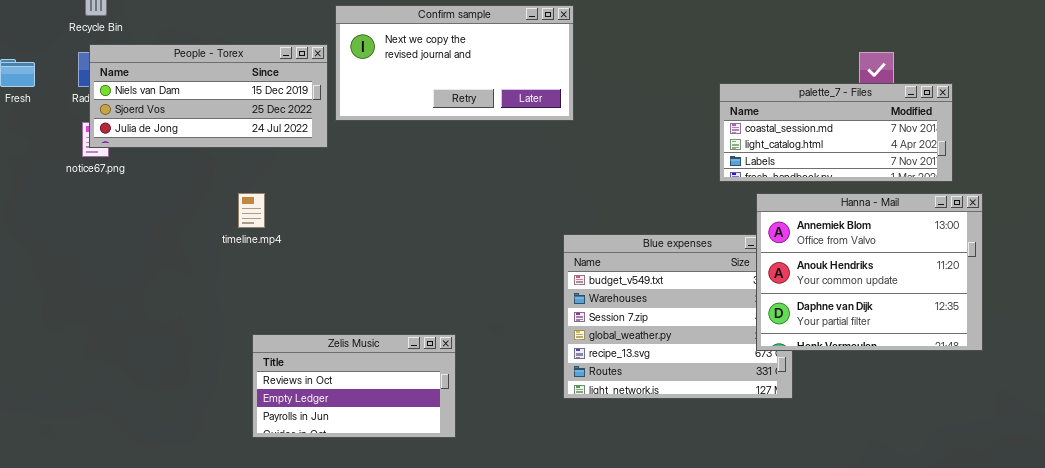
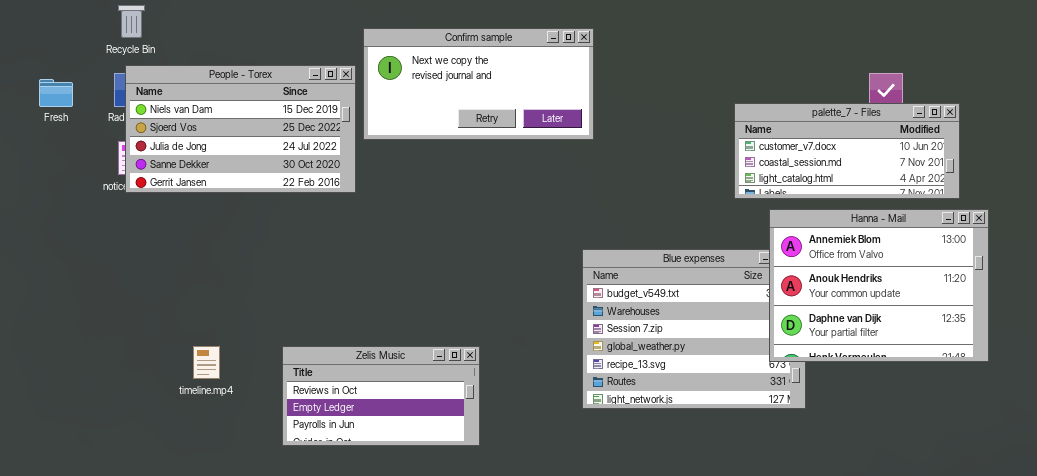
People - Torex: [89,44,328,148] -> [125,65,356,193], resized
palette_7 - Files: [719,83,953,182] -> [734,103,960,199], scrolled up 1 row
timeline.mp4: [238,193,265,228] -> [193,346,220,379], moved

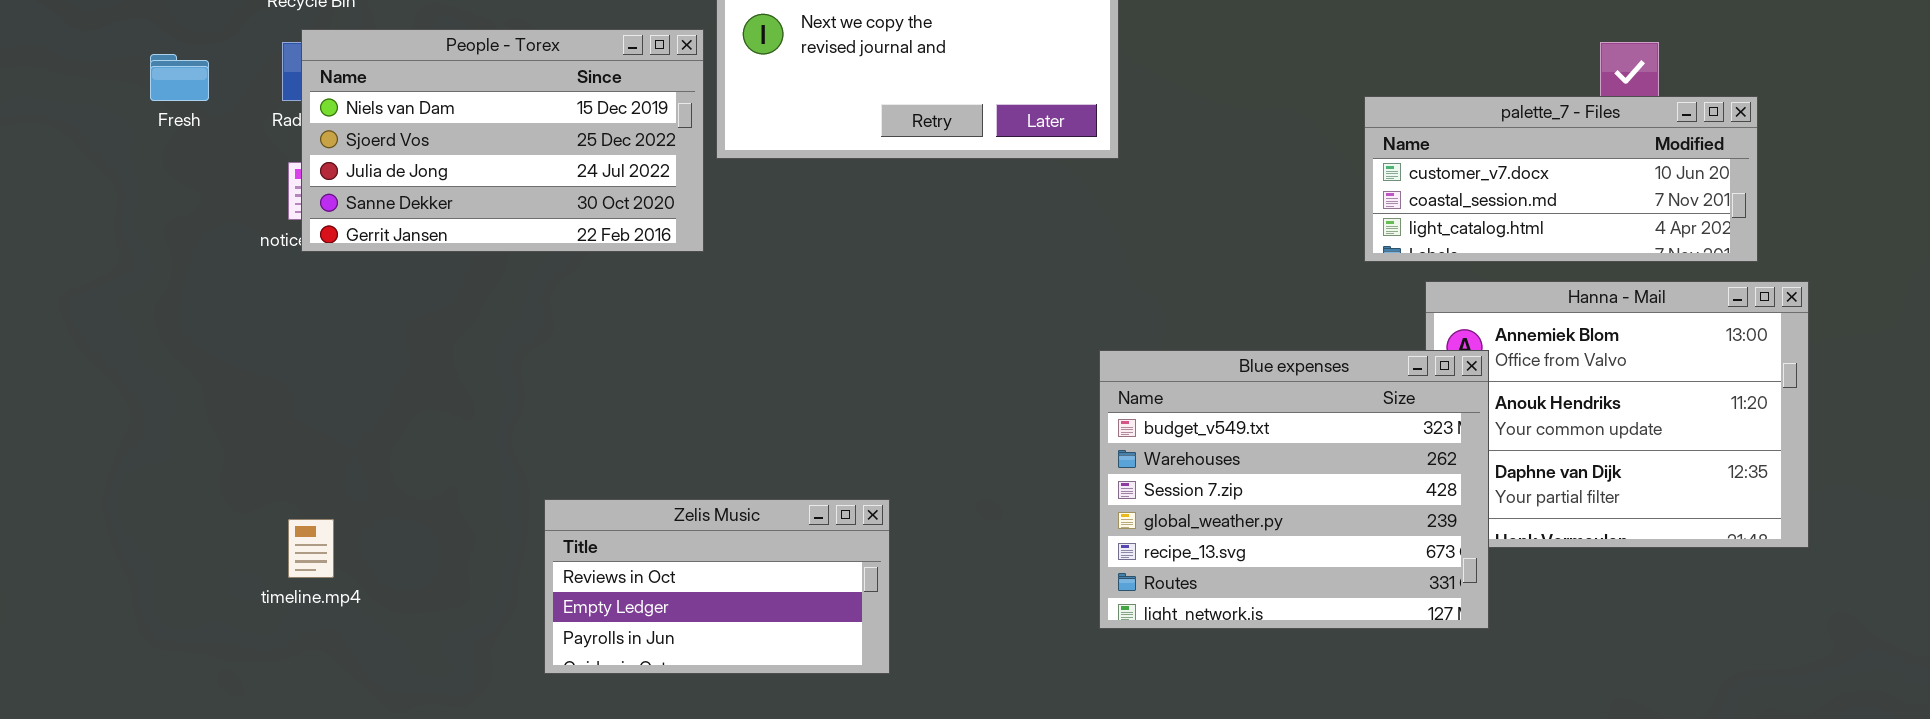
Blue expenses: [582,249,806,409] -> [1099,350,1489,629], raised
timeline.mp4: [193,346,220,379] -> [288,519,334,578], moved
Zelis Music: [282,346,480,446] -> [544,499,890,674], moved

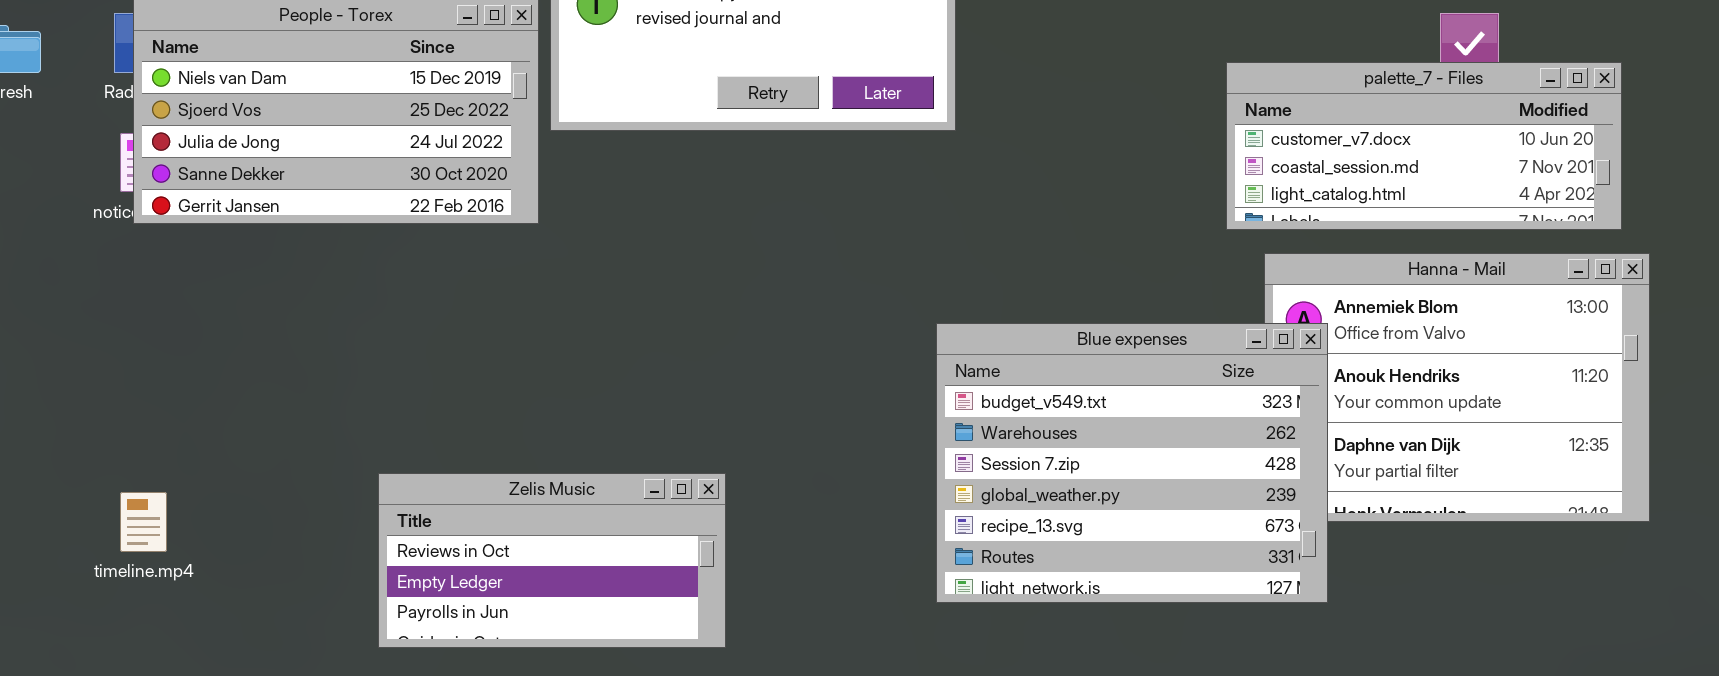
palette_7 - Files: [1364,96,1758,262] -> [1226,62,1622,230], moved

